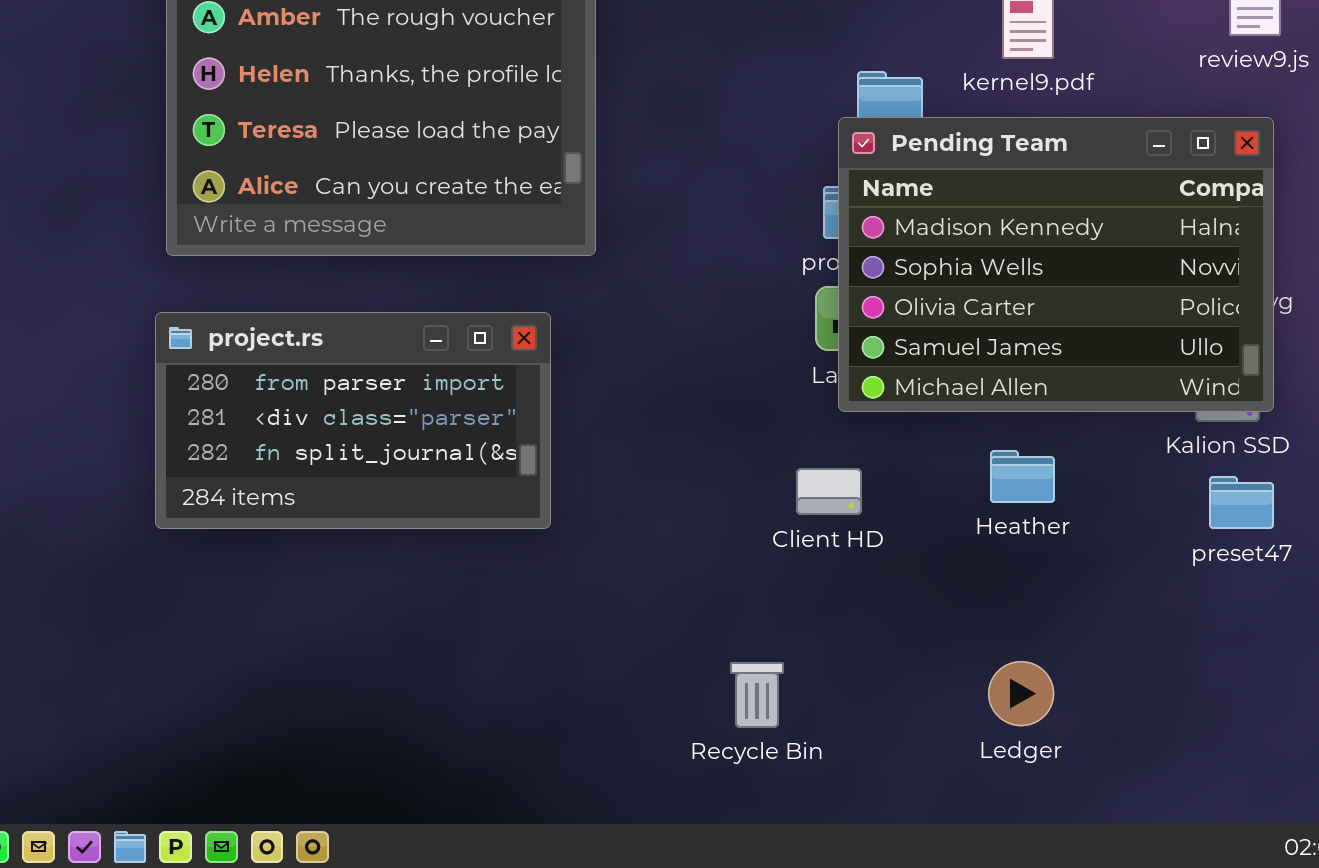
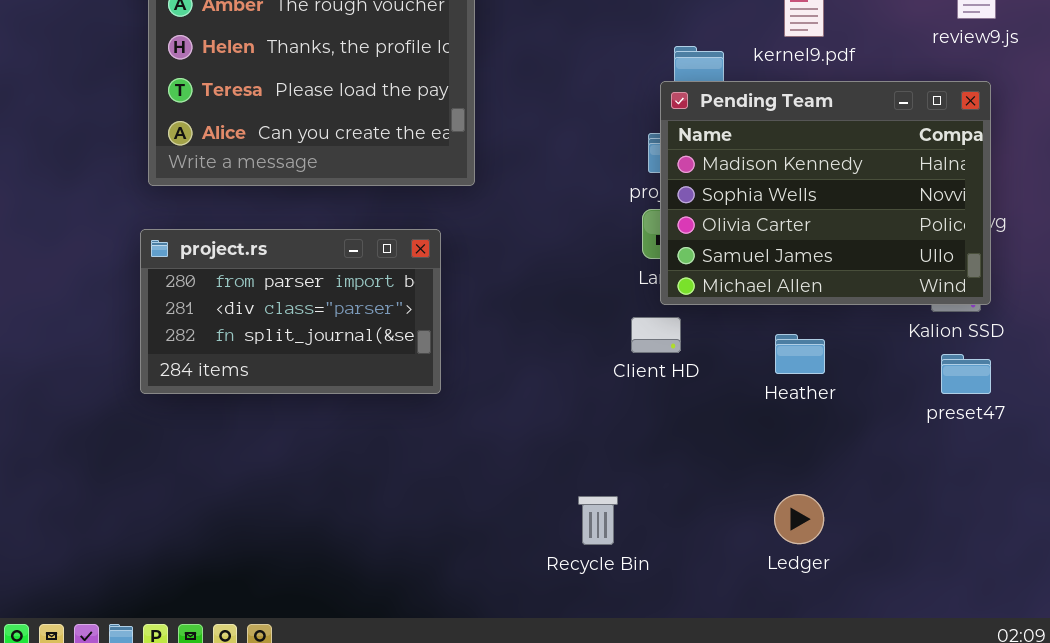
Client HD: [796,468,862,515] -> [631,317,681,353], moved

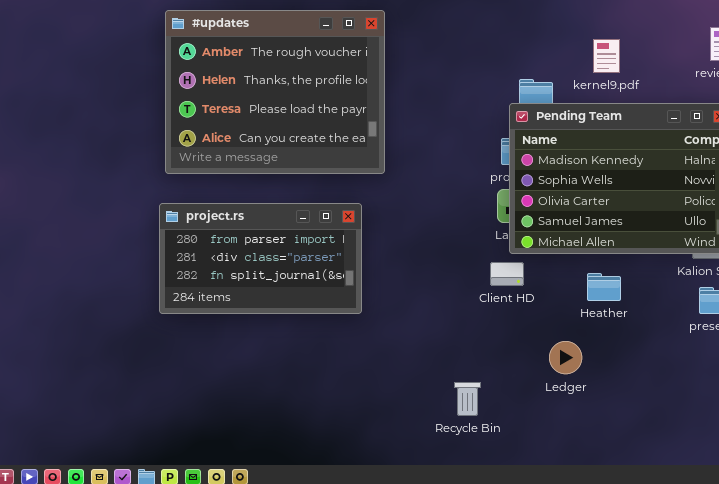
Ledger: [774,494,824,544] -> [549,341,582,374], moved

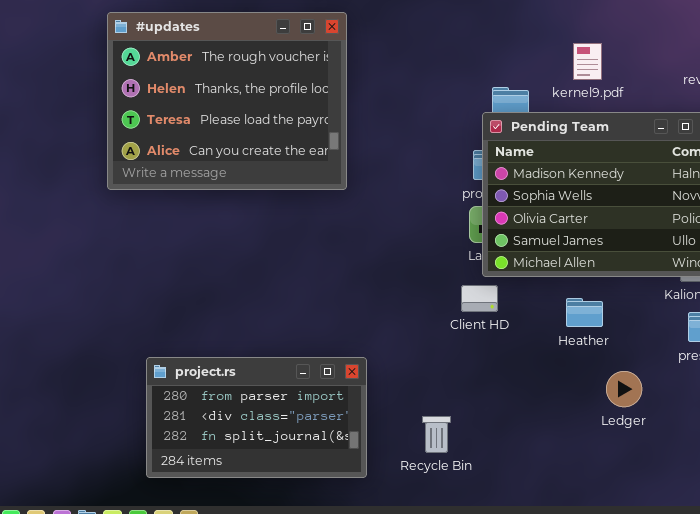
project.rs: [159,203,362,314] -> [146,357,367,478], moved
Ledger: [549,341,582,374] -> [606,371,642,407], moved

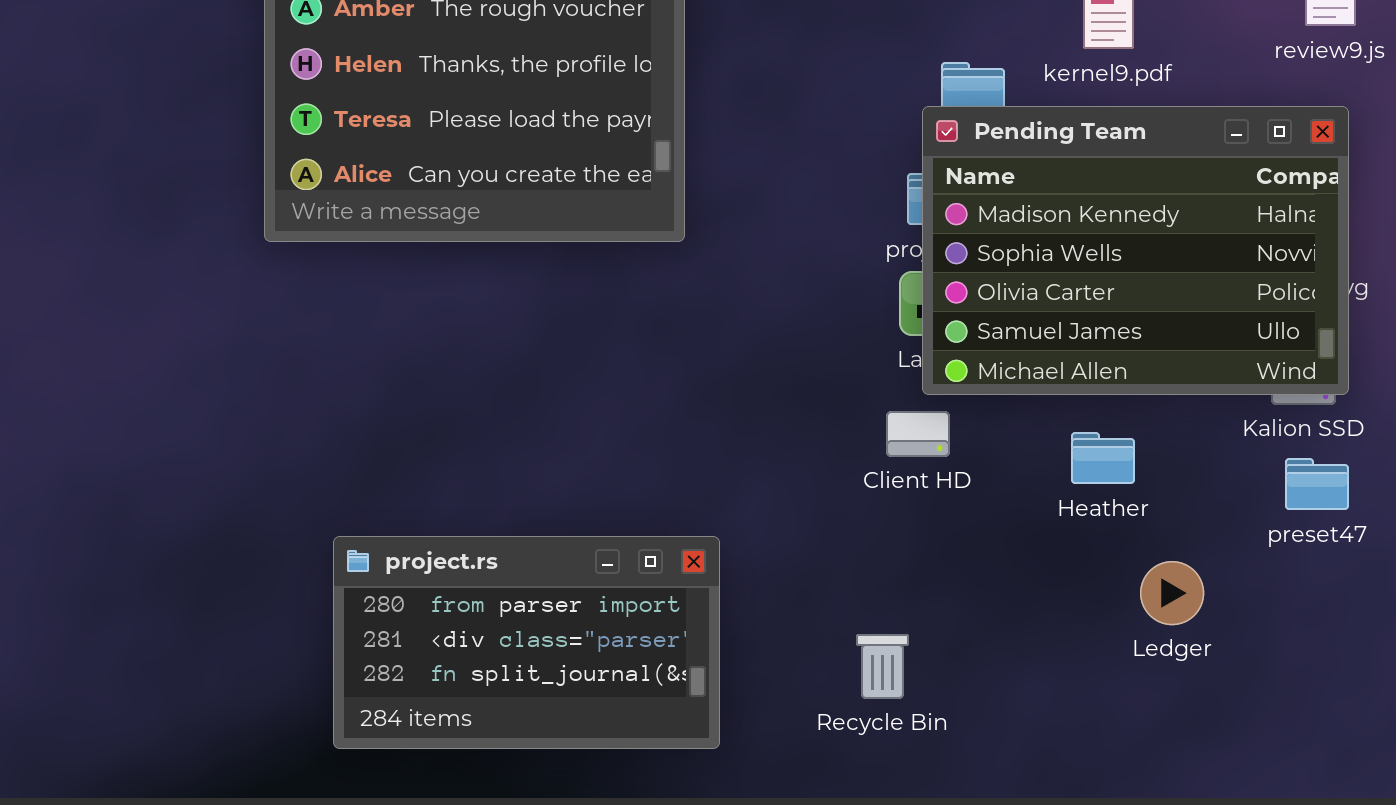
Recycle Bin: [422,416,451,453] -> [856,634,909,699], moved

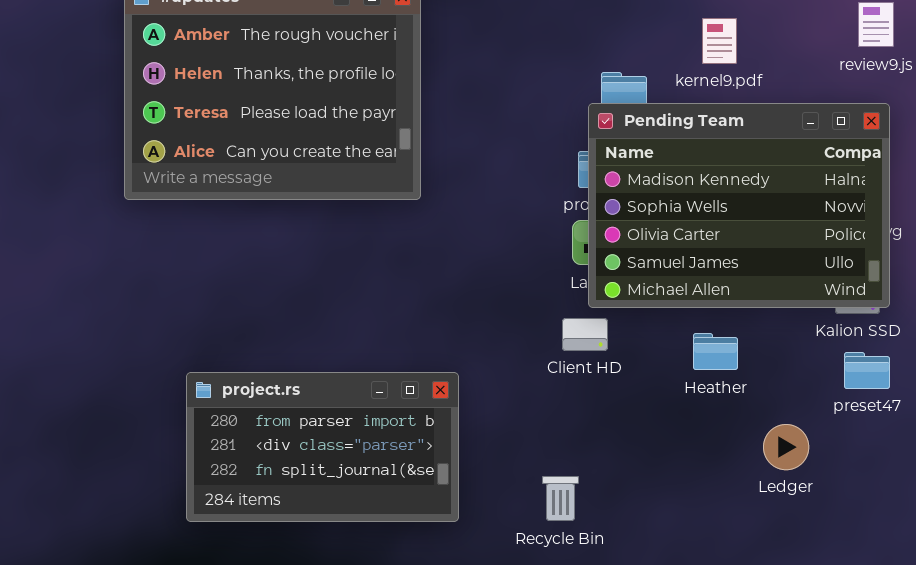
project.rs: [333,536,720,749] -> [186,372,459,522], moved
Ledger: [1140,561,1204,625] -> [763,424,809,470], moved

